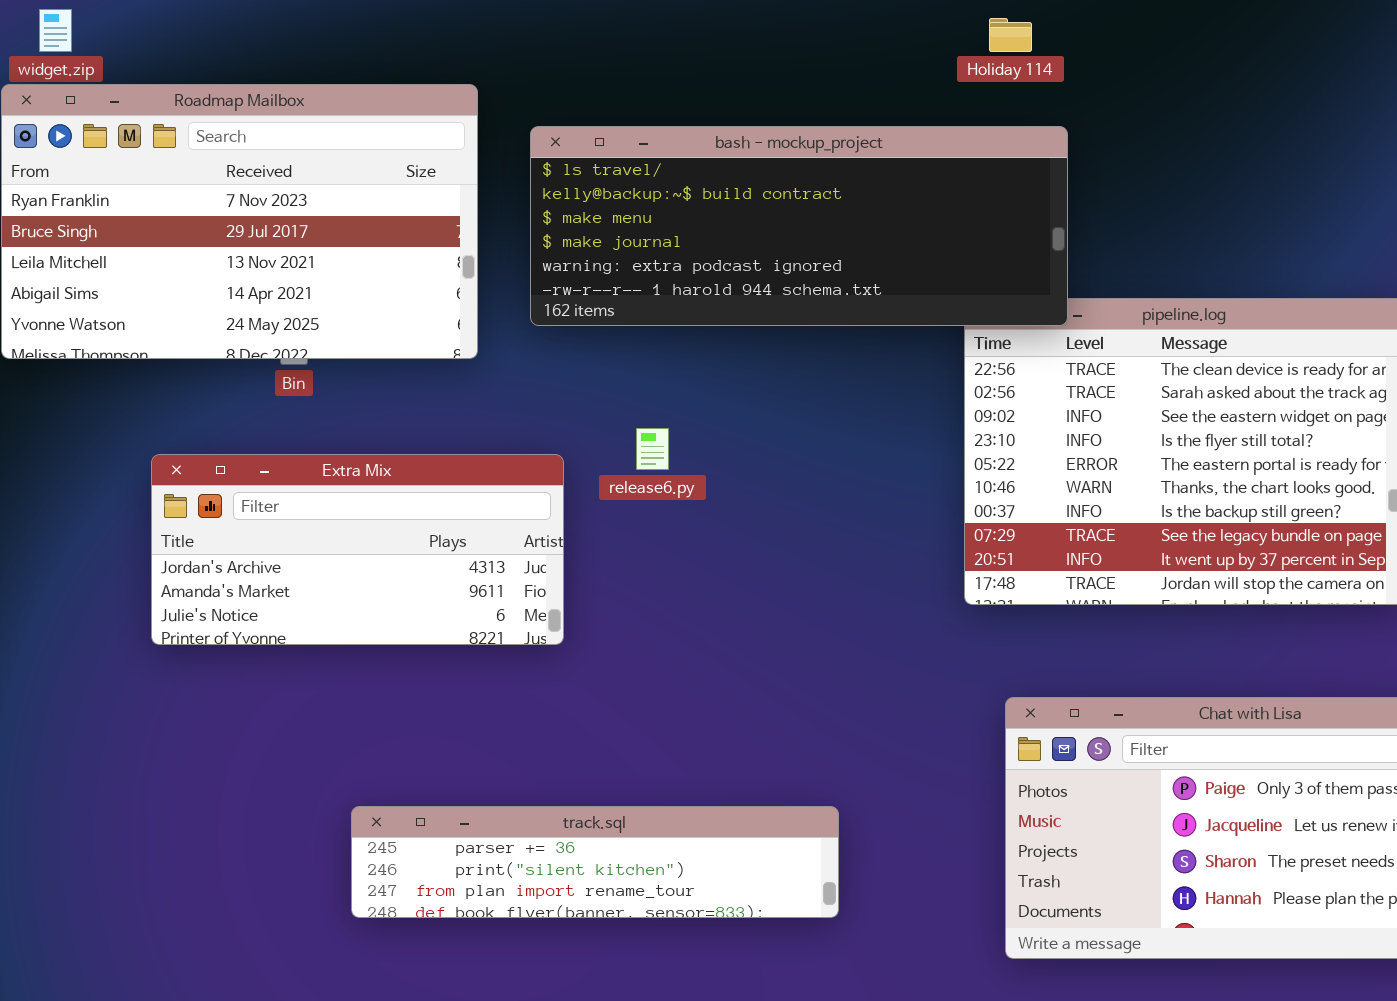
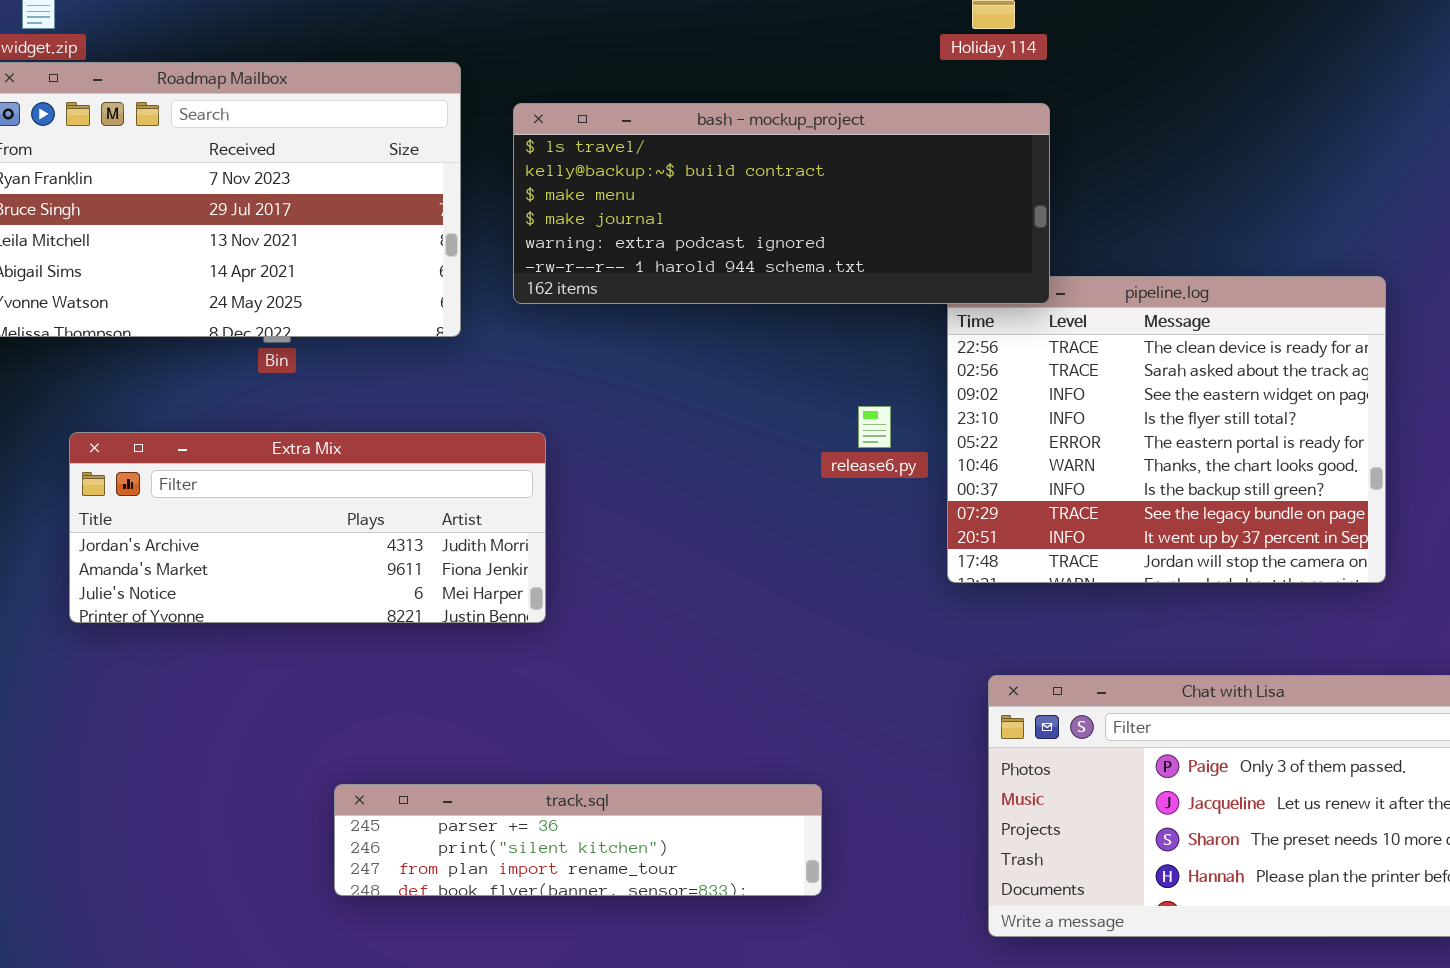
release6.py: [636,428,669,470] -> [858,406,891,448], moved
Extra Mix: [151,454,564,645] -> [69,432,546,623], resized

